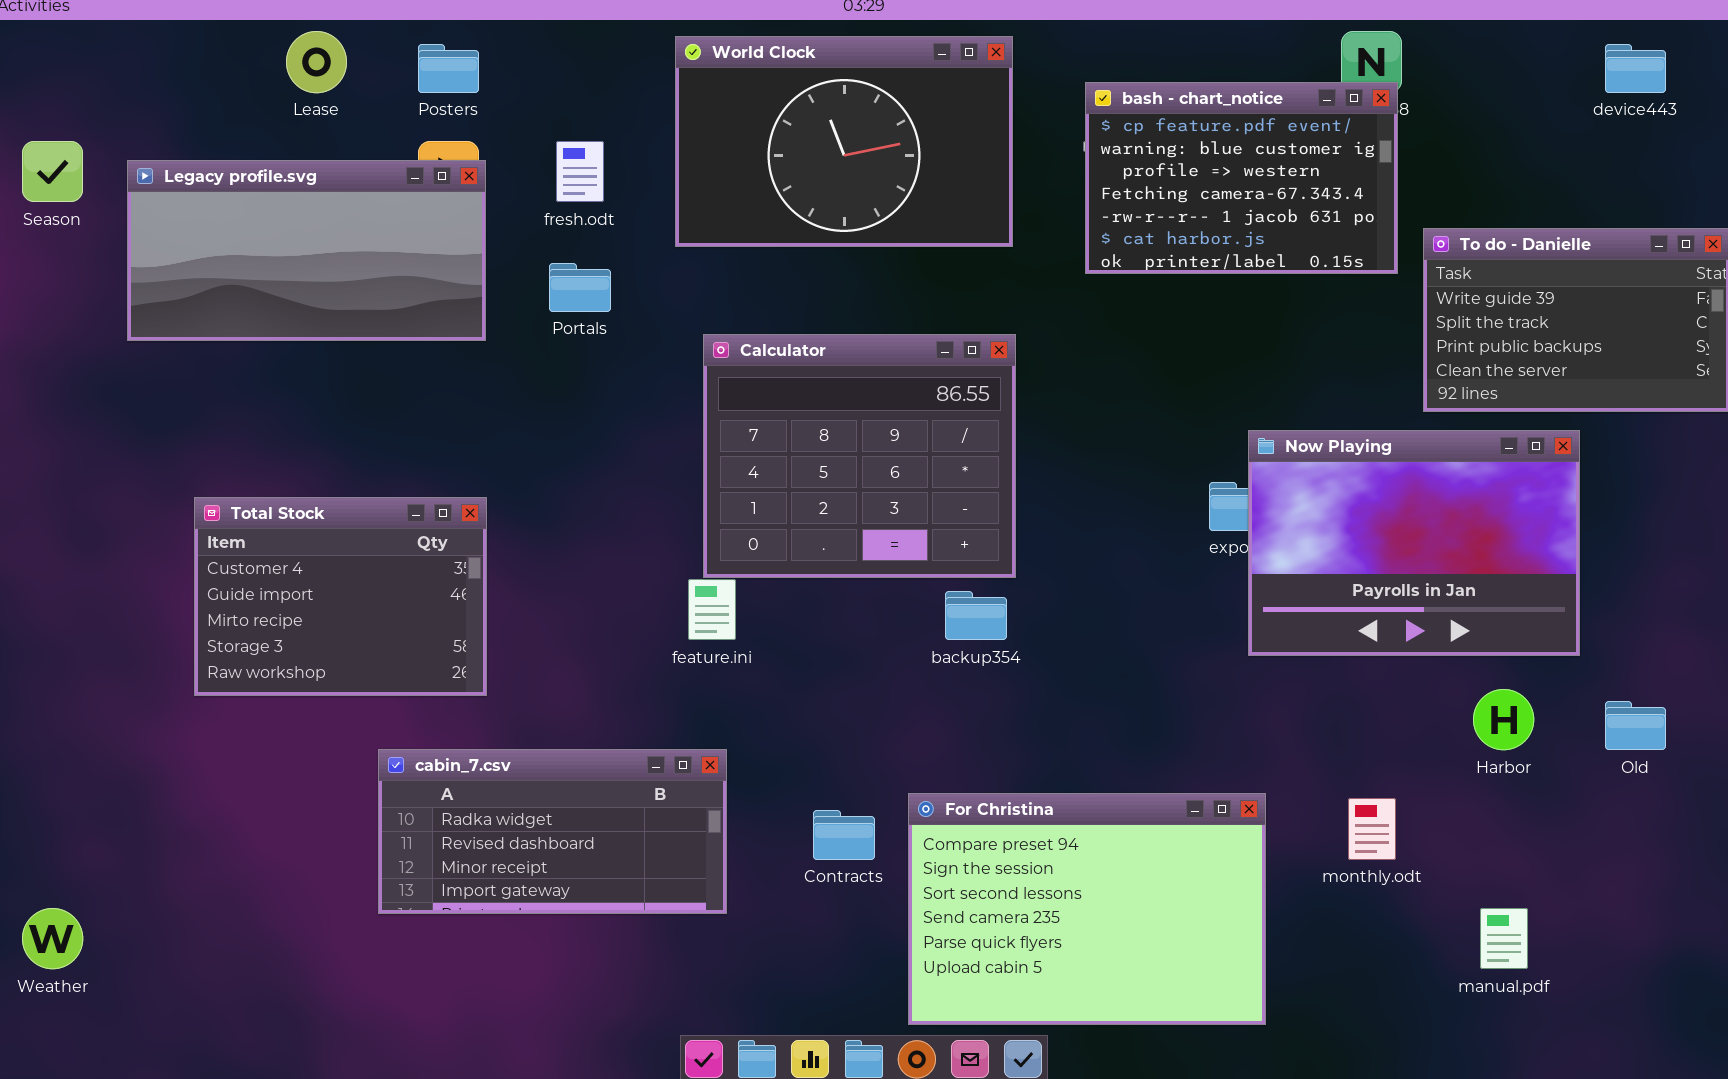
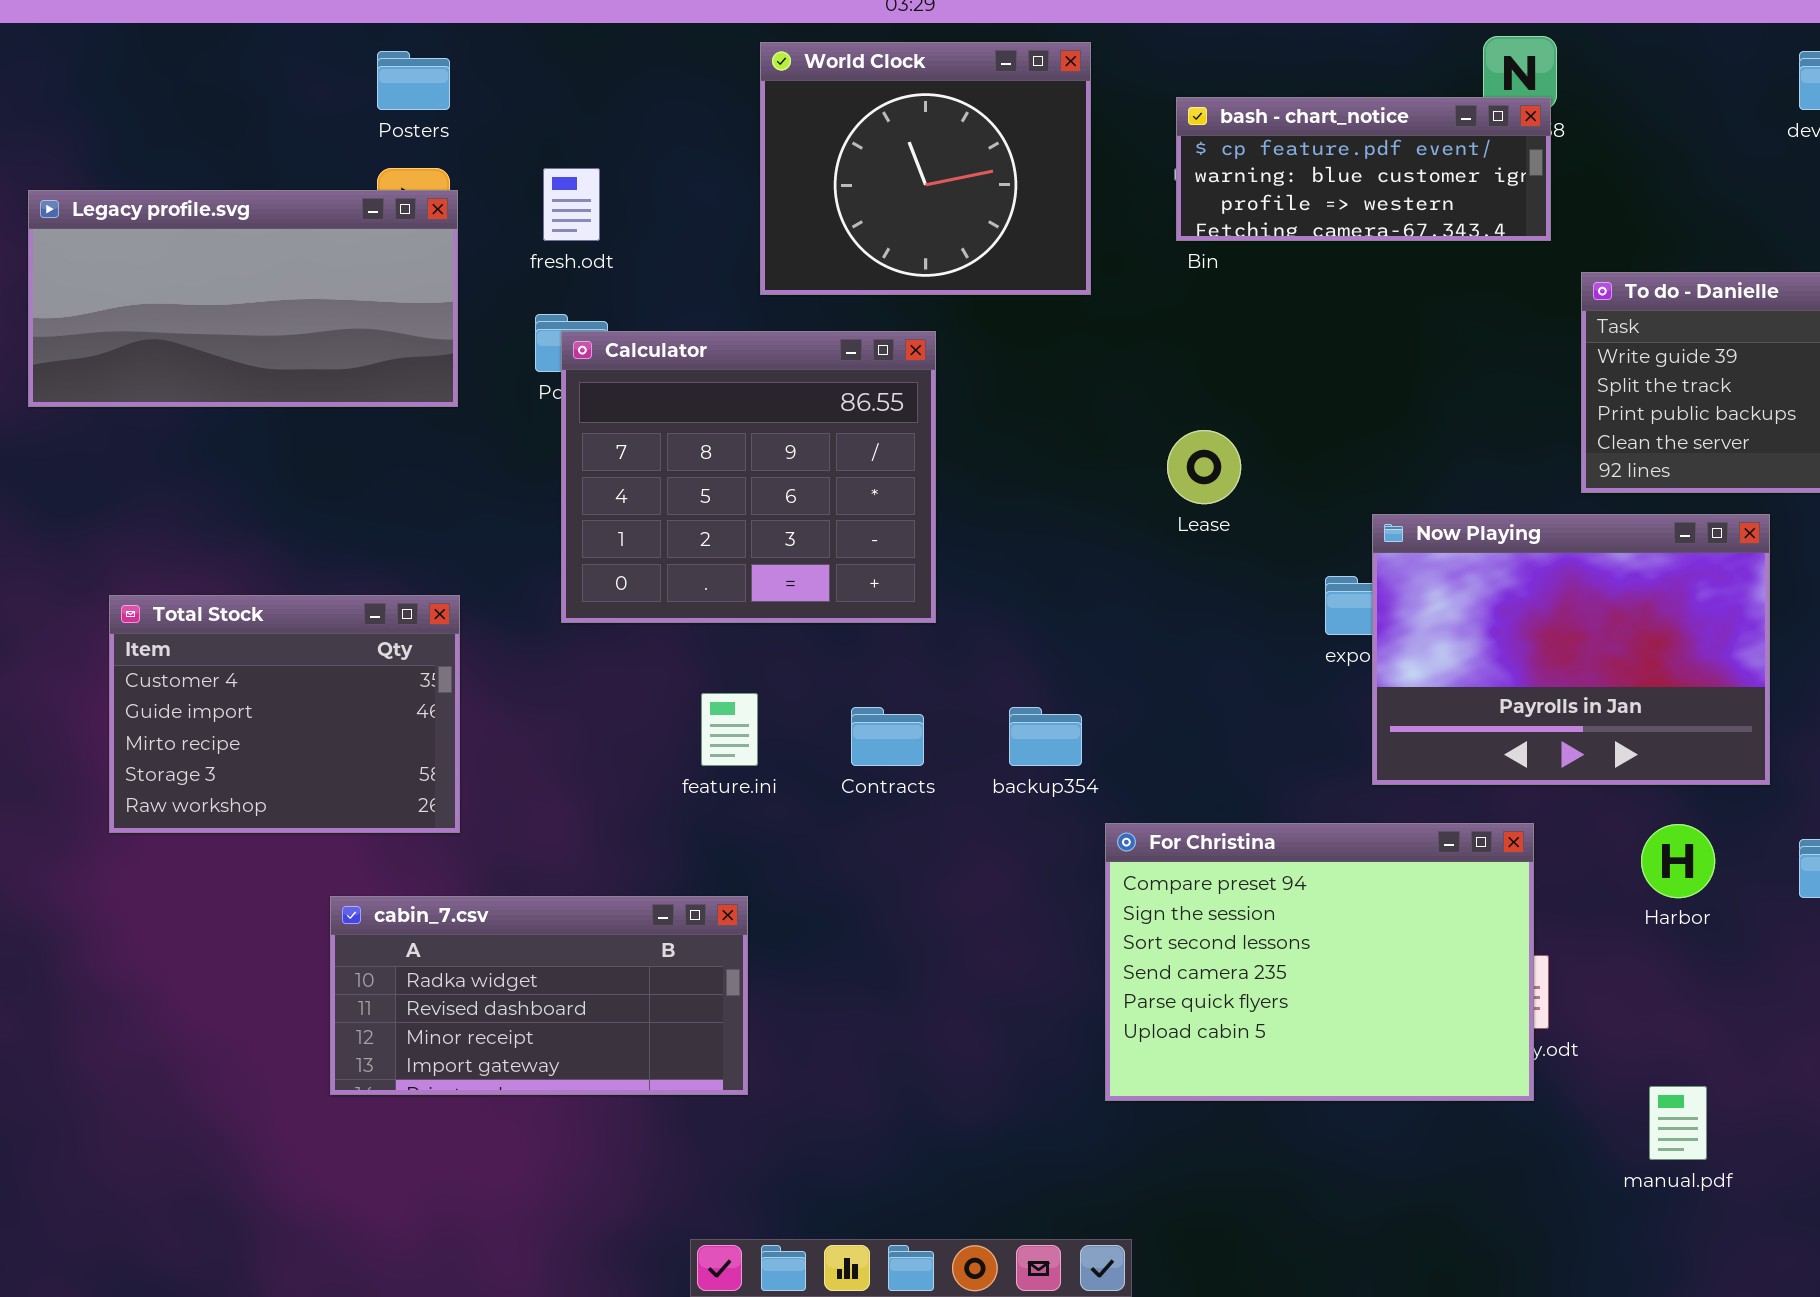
Lease: [286,31,347,93] -> [1167,430,1241,504], moved
World Clock: [675,36,1013,247] -> [760,42,1091,295], resized
bash - chart_notice: [1085,82,1398,274] -> [1176,97,1551,241], resized
Calculator: [703,334,1016,578] -> [561,331,936,623], moved
For Christina: [908,793,1266,1025] -> [1105,823,1534,1101], moved
Contracts: [813,810,875,860] -> [851,707,924,766], moved

